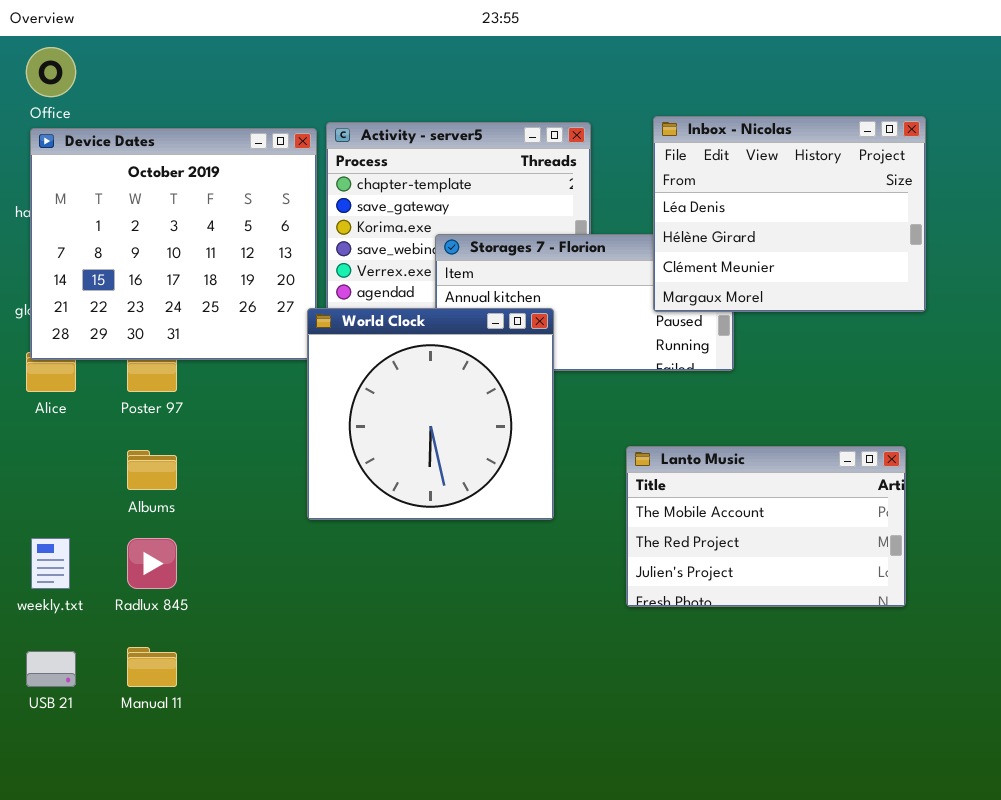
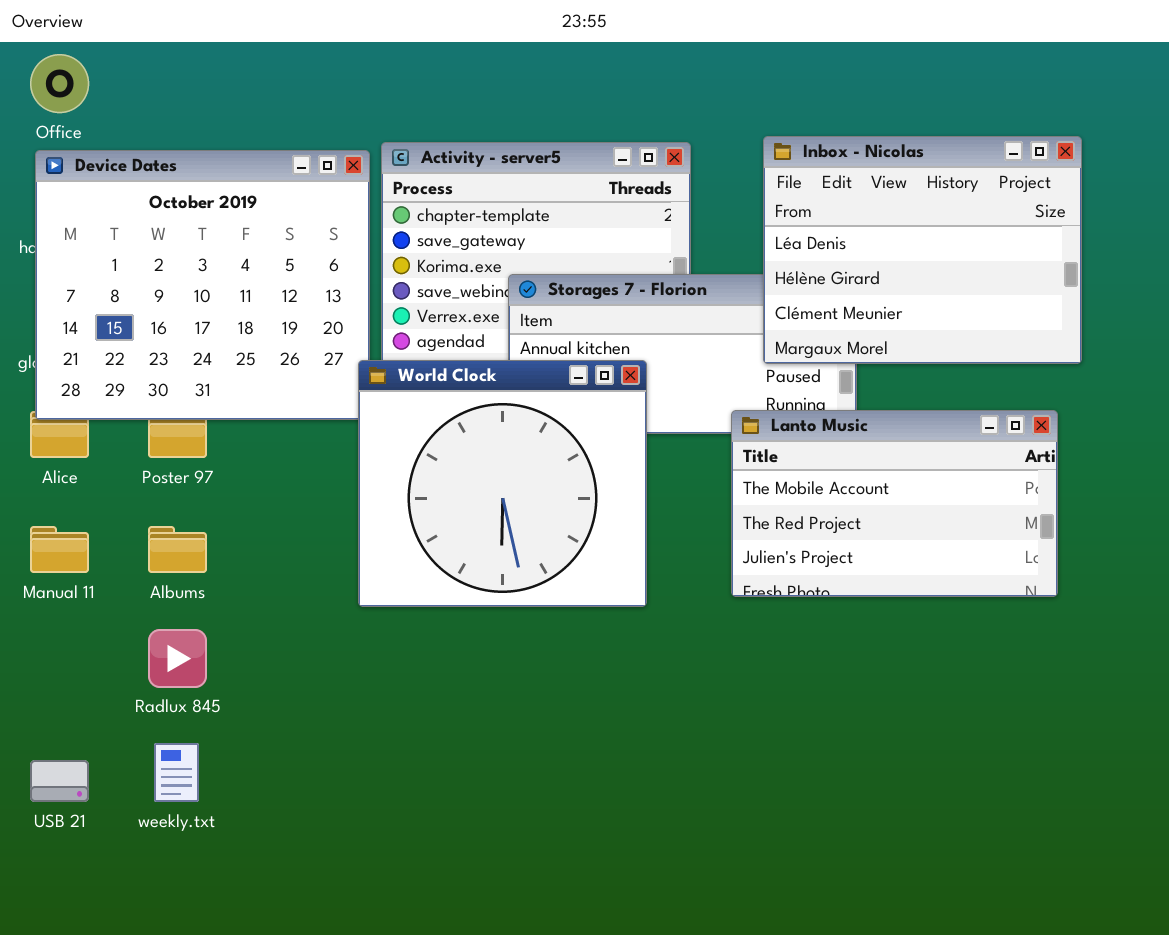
Lanto Music: [626,446,906,607] -> [731,410,1058,597], moved
weekly.txt: [31,538,70,589] -> [154,743,199,802], moved
Manual 11: [127,647,177,687] -> [30,526,89,573], moved

